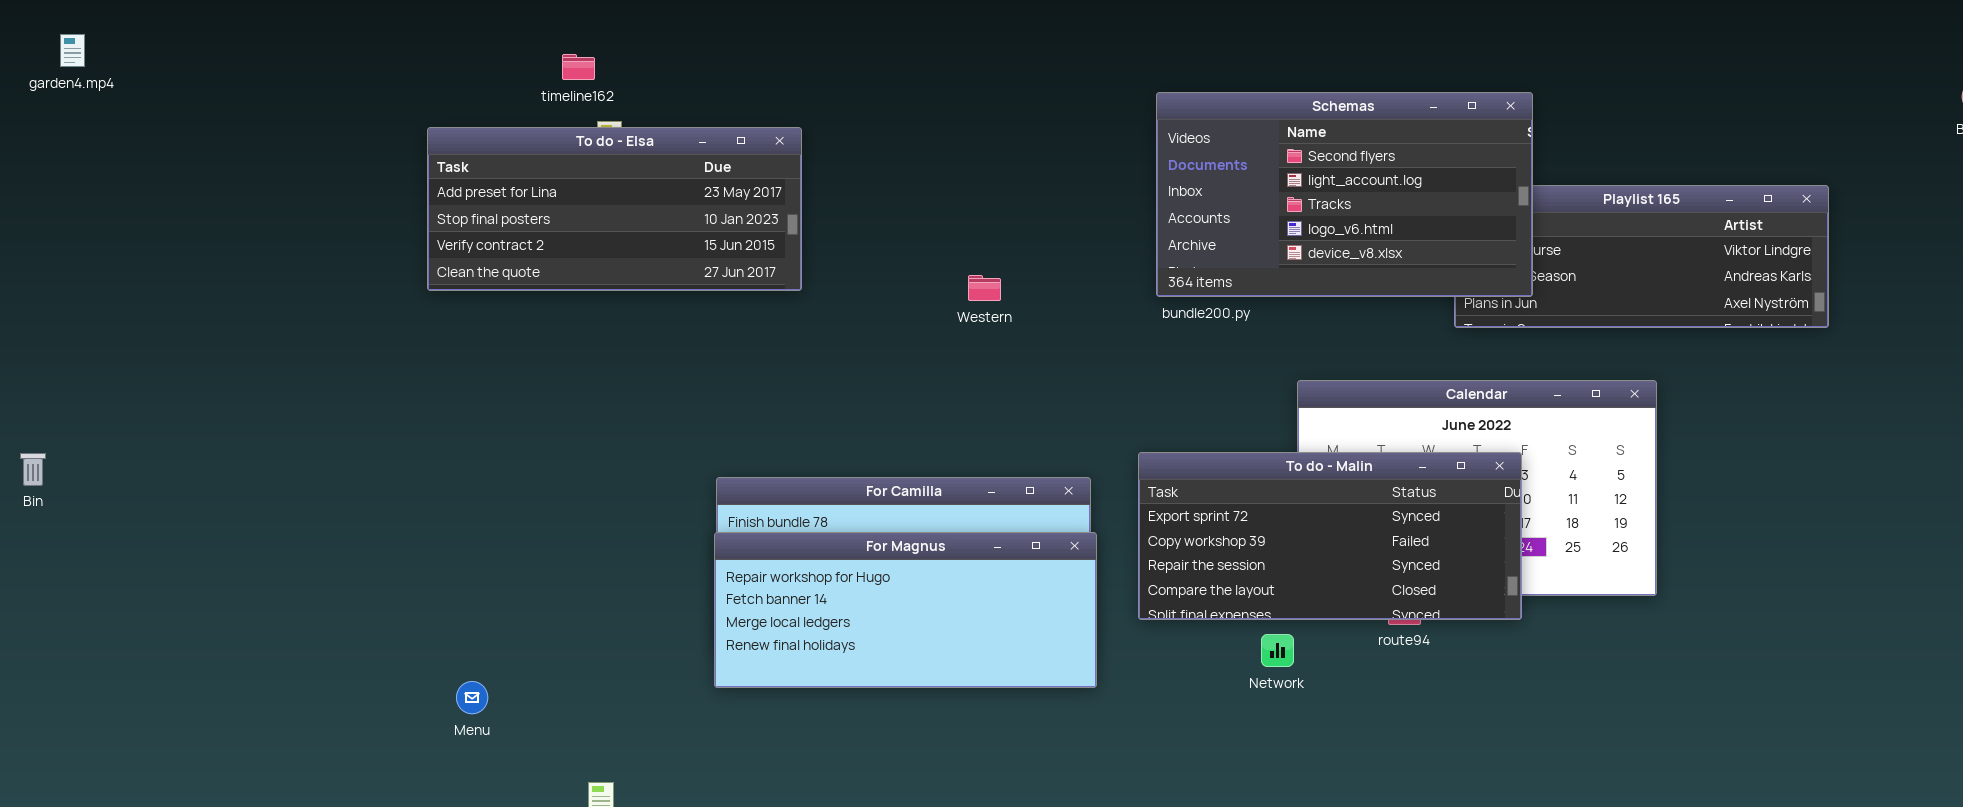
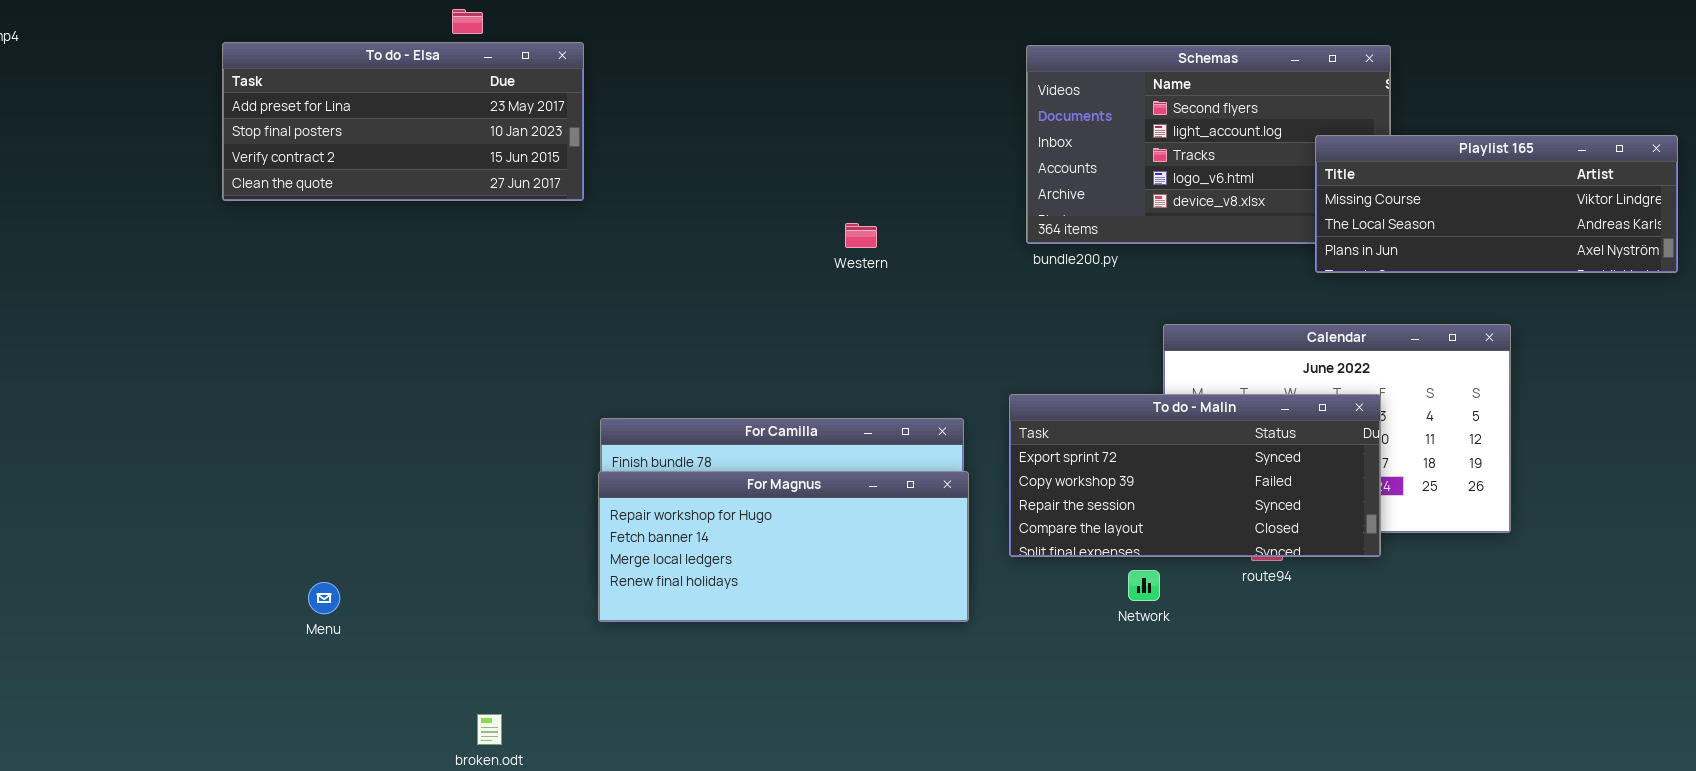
To do - Elsa: [427,127,802,291] -> [222,42,584,201], moved
Playlist 165: [1454,185,1829,328] -> [1315,135,1678,273], raised
Menu: [456,681,488,714] -> [308,582,340,614], moved

